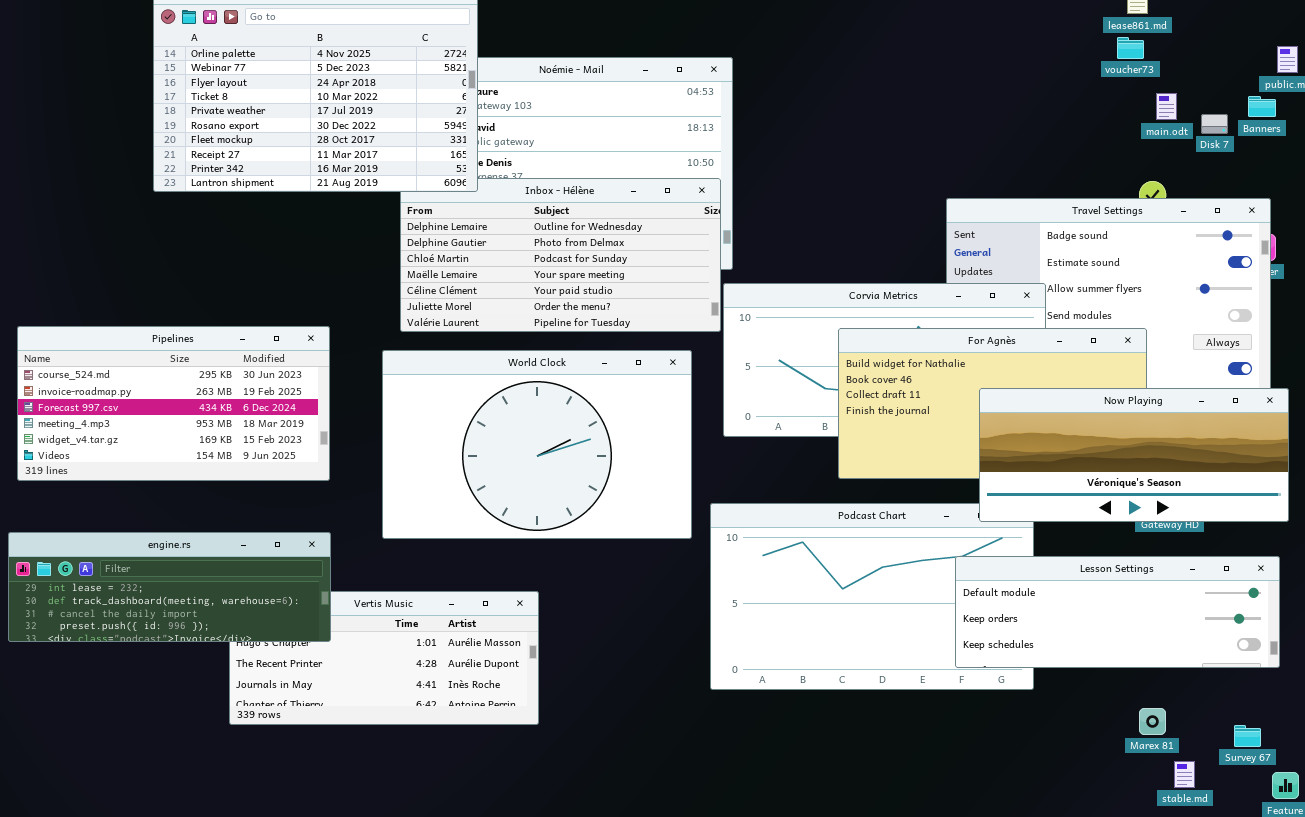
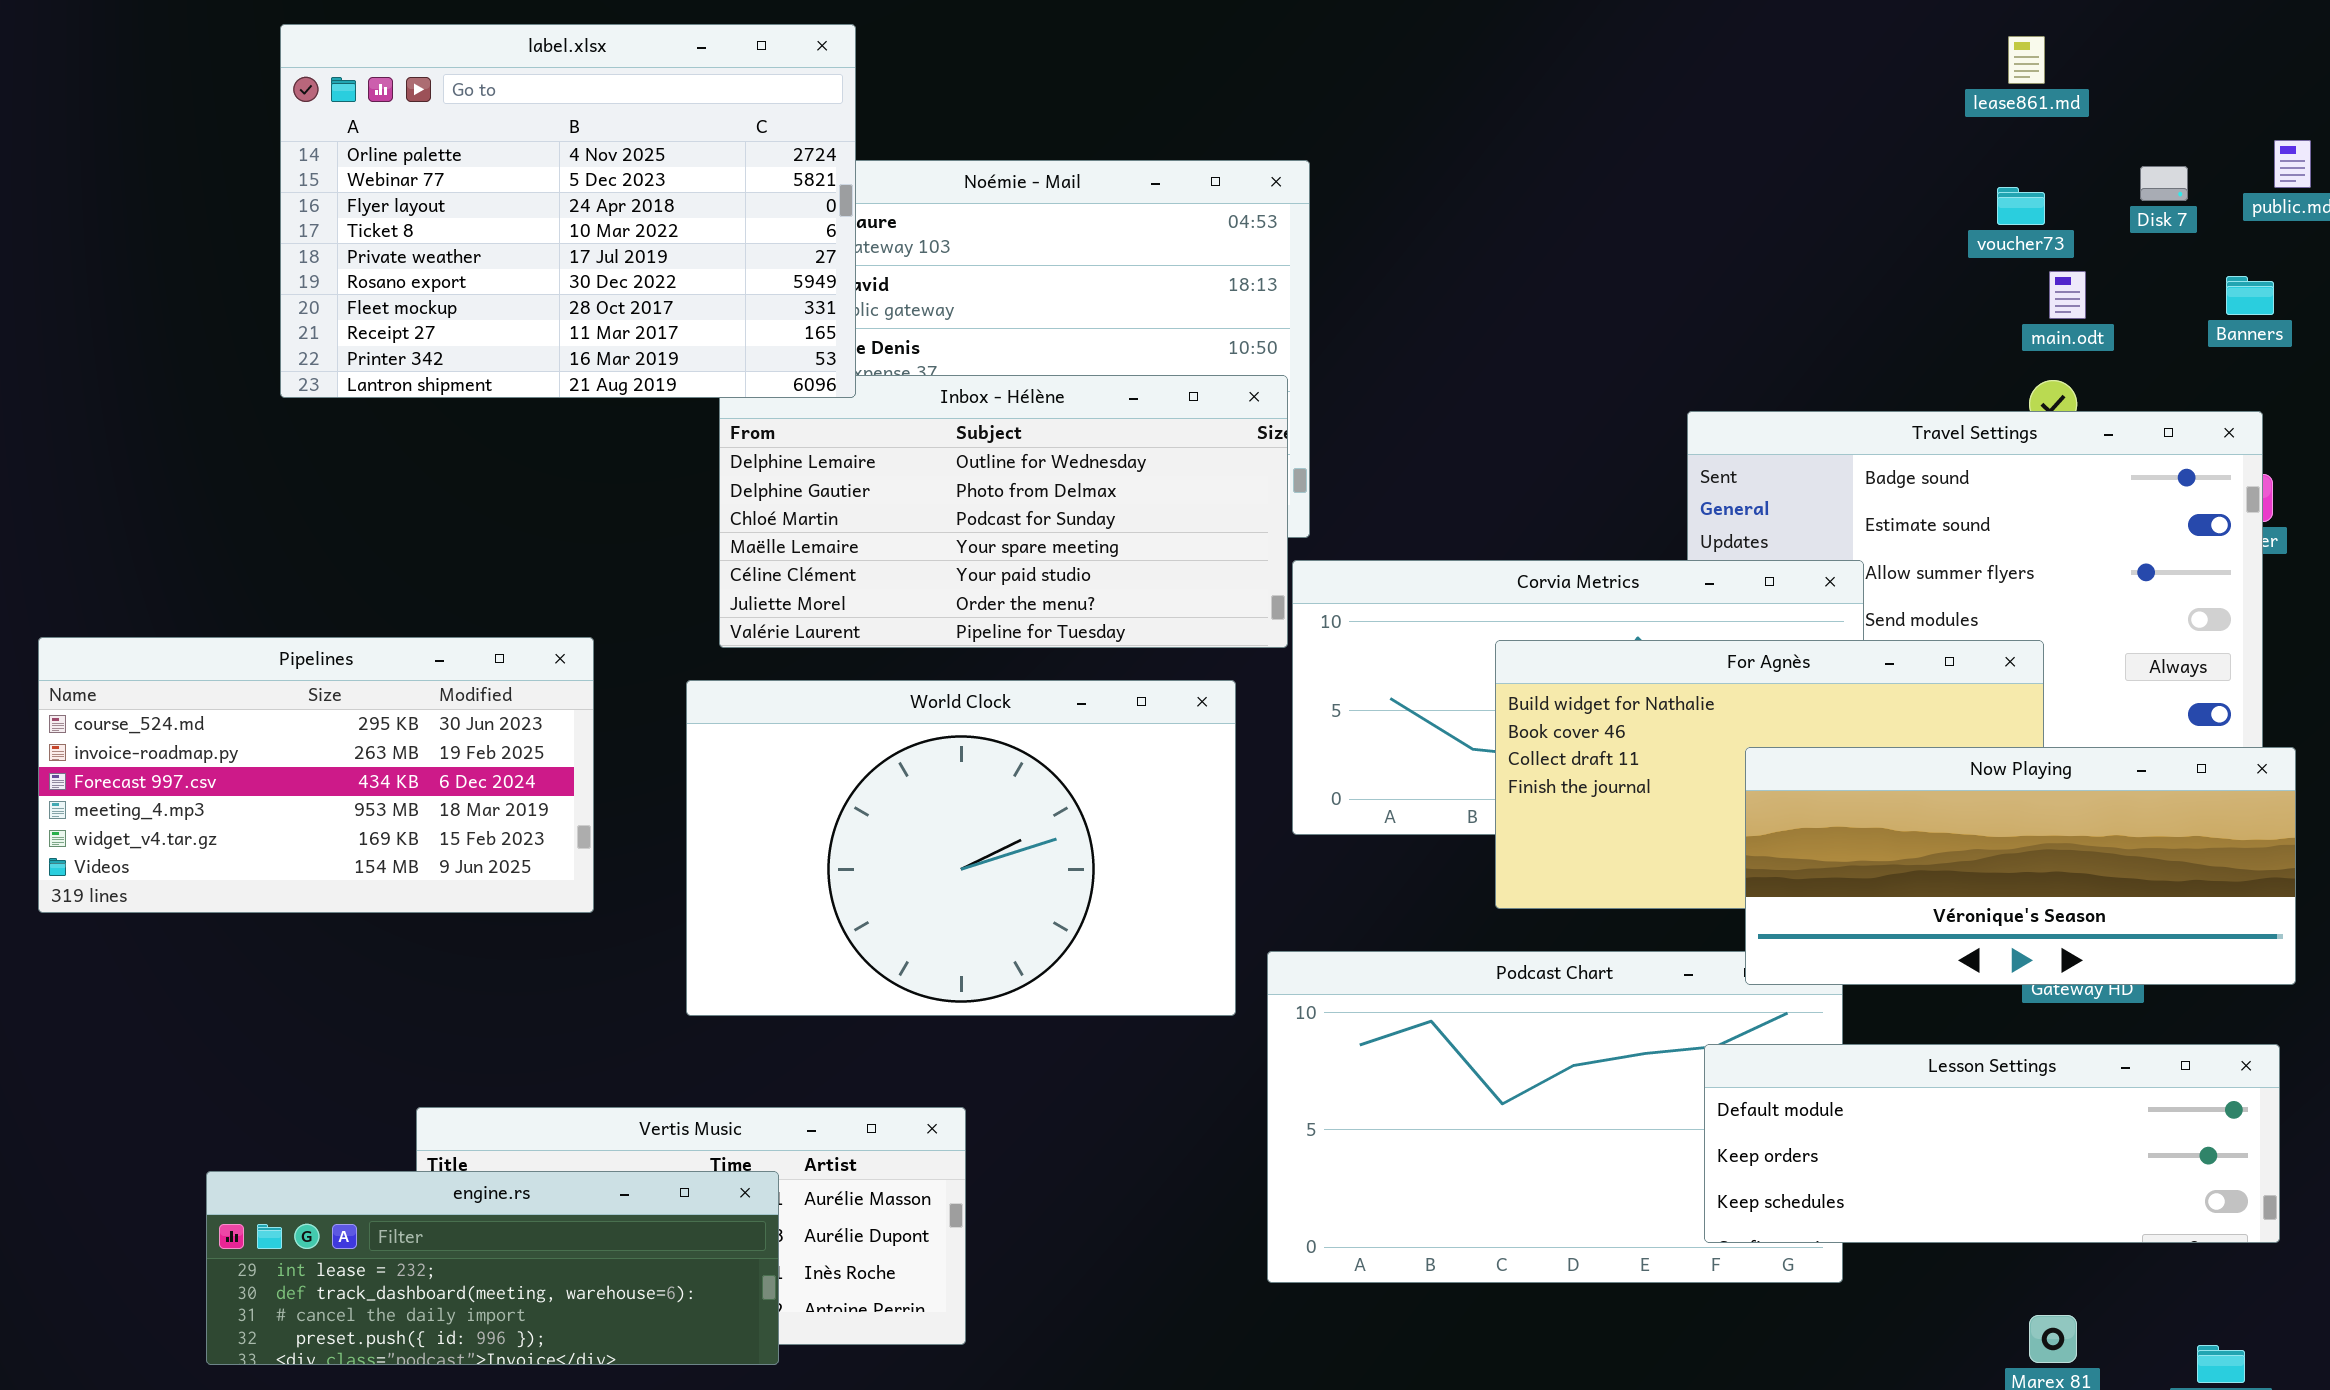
voucher73: [1117,37,1144,59] -> [1997,187,2045,225], moved
main.odt: [1156,93,1177,120] -> [2049,271,2086,319], moved
Banners: [1248,96,1276,117] -> [2226,276,2274,315], moved
Disk 7: [1201,114,1228,134] -> [2140,166,2188,201], moved
engine.rs: [8,532,331,642] -> [206,1171,779,1365], moved

